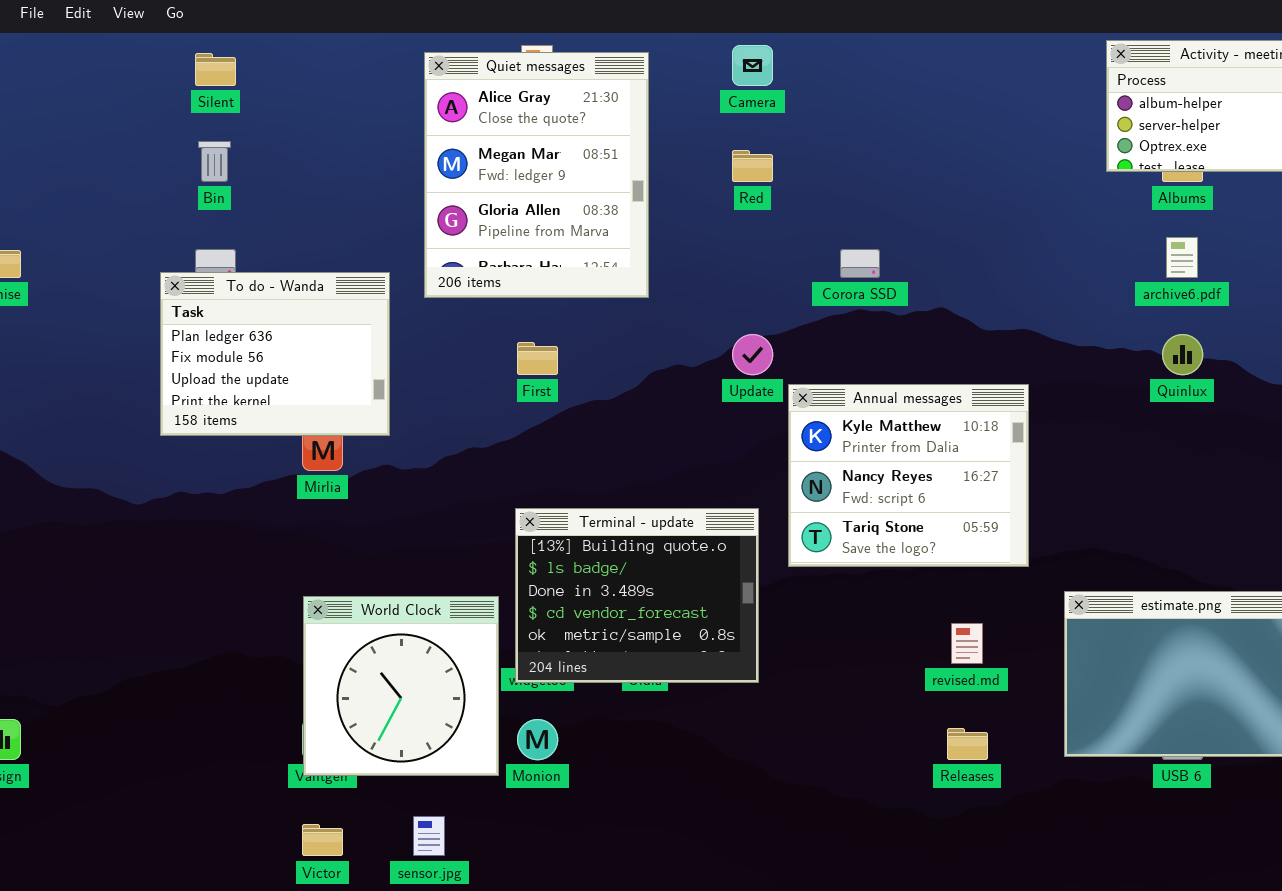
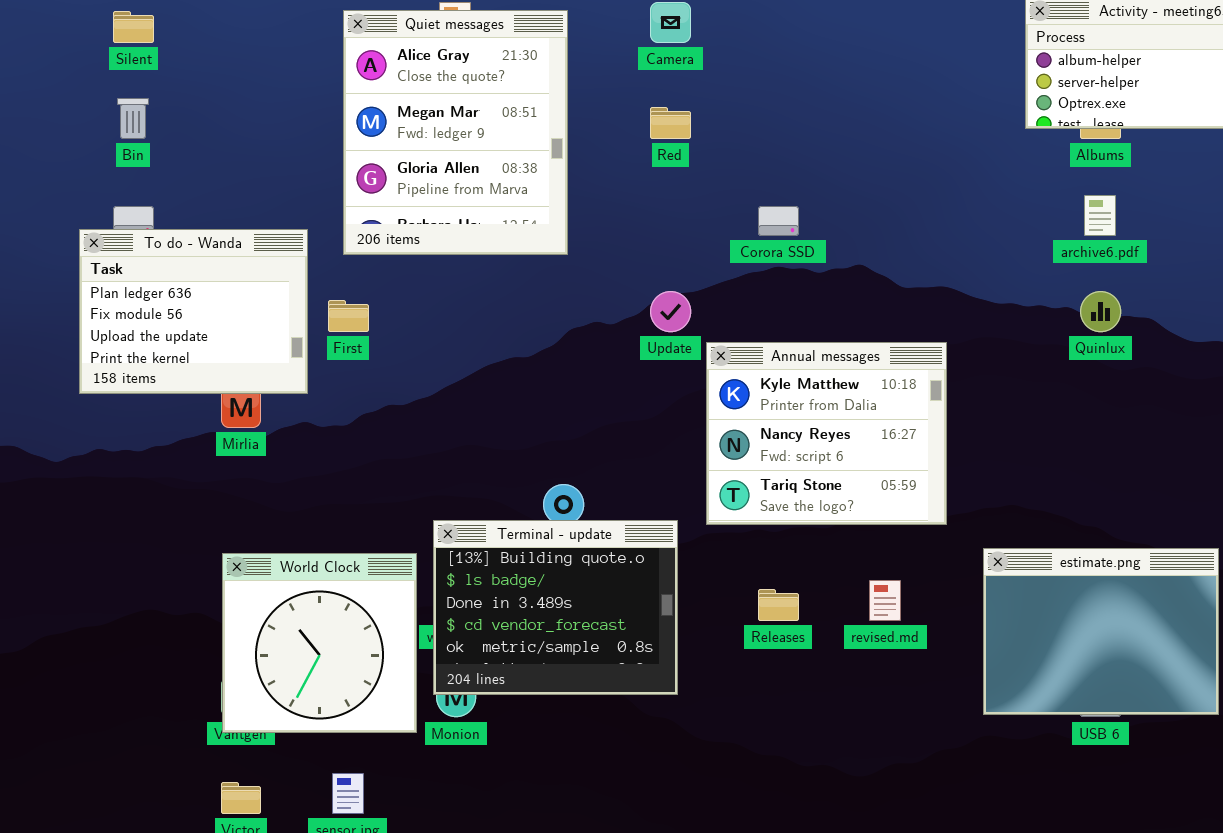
First: [517,342,558,375] -> [328,300,369,332], moved
Terminal - update: [515,508,759,683] -> [433,520,678,695], moved
Releases: [947,728,988,760] -> [758,589,799,621], moved

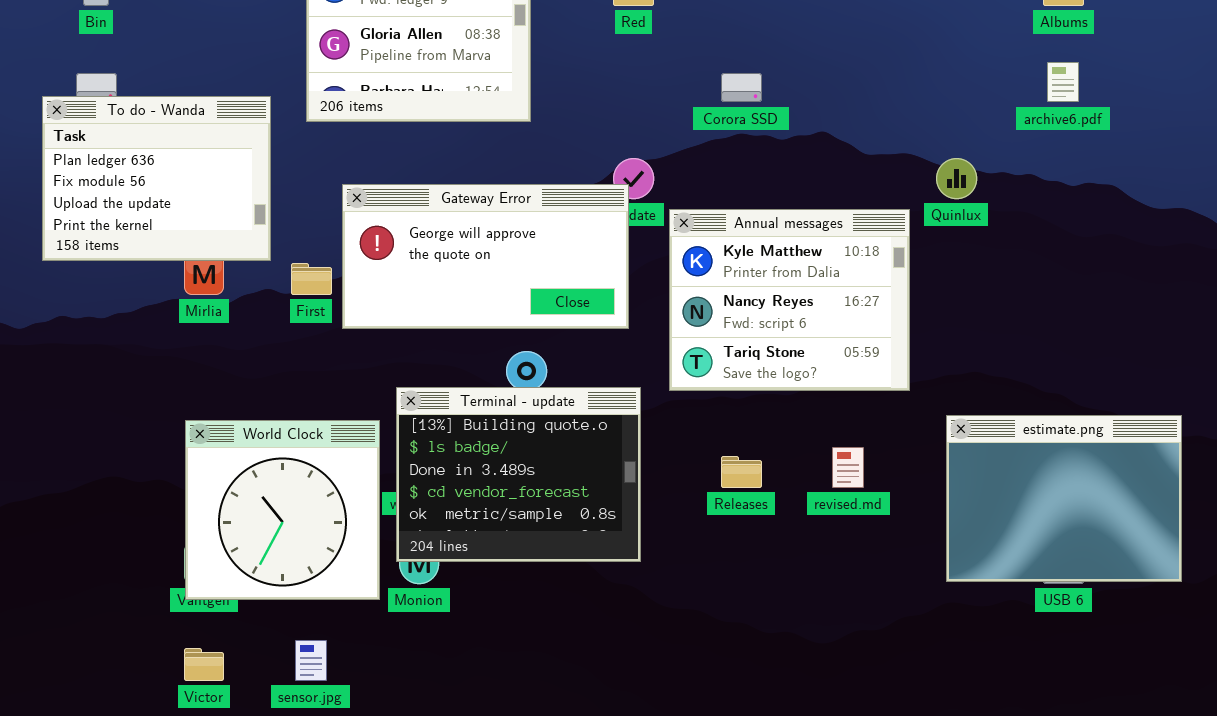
Quinlux: [1080,291,1121,332] -> [936,158,977,199], moved
First: [328,300,369,332] -> [291,263,332,295], moved
Gateway Error: none -> [342,184,629,329], opened

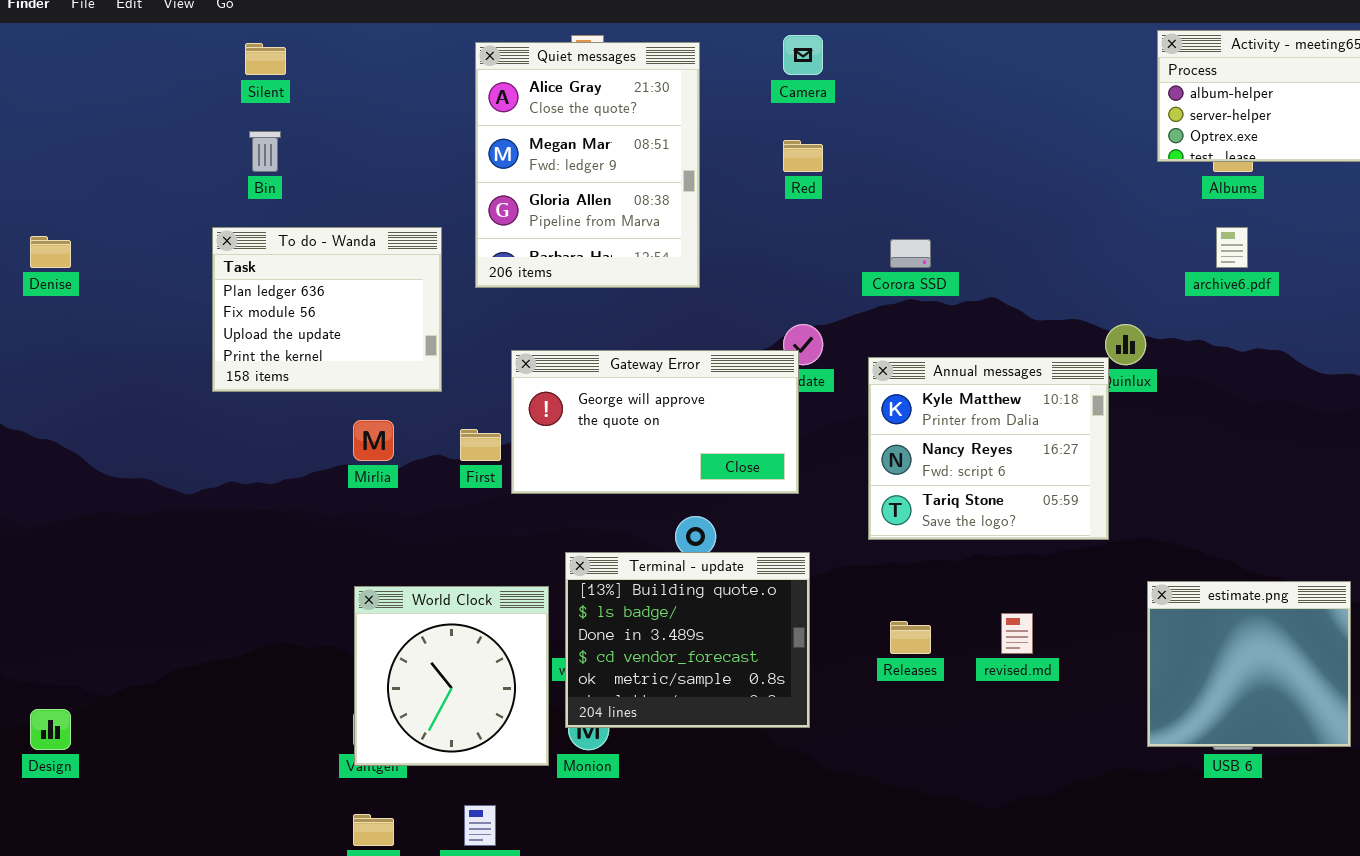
To do - Wanda: [42,96,271,261] -> [212,227,442,392], moved
Annual messages: [669,209,910,391] -> [868,357,1109,540], moved
estimate.png: [946,415,1182,582] -> [1147,581,1351,747], resized

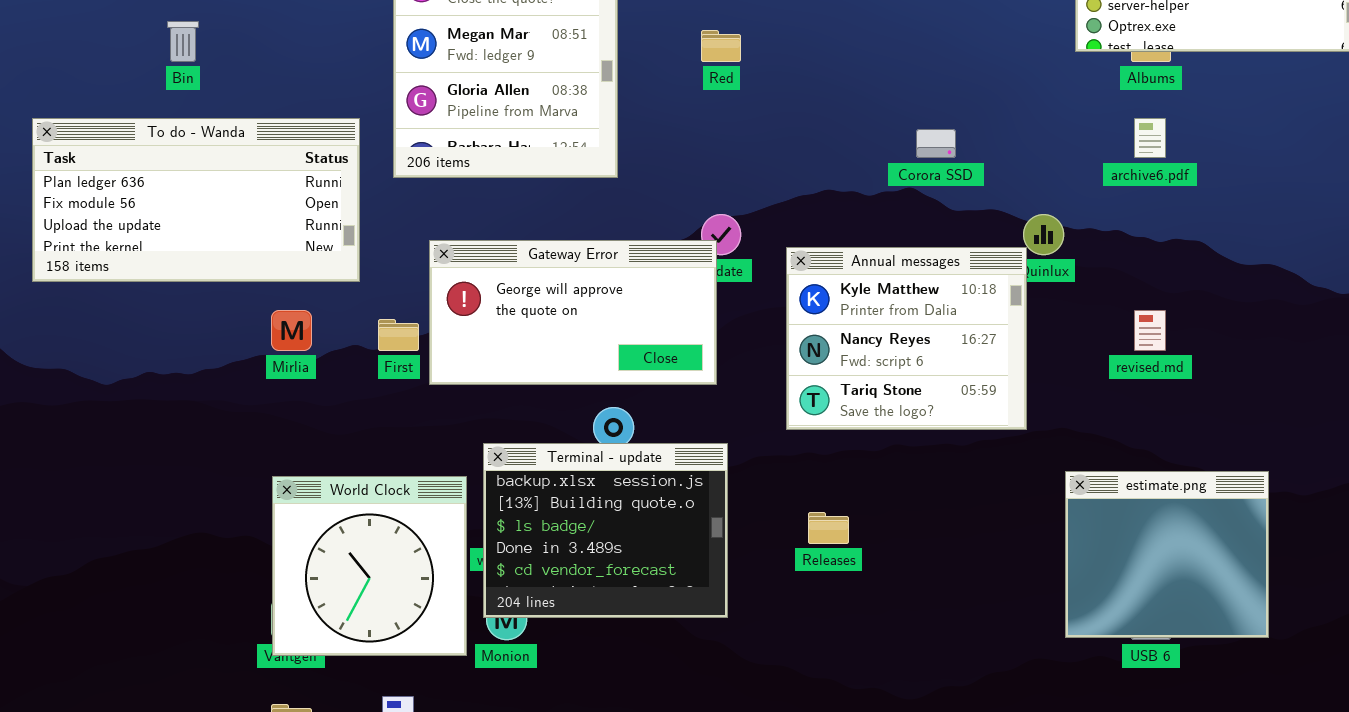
To do - Wanda: [212,227,442,392] -> [32,118,360,282], resized
Corora SSD: [890,239,931,268] -> [916,129,956,158], moved
Terminal - update: [565,552,810,728] -> [483,443,728,618], scrolled up 1 row
revised.md: [1001,613,1033,654] -> [1134,310,1166,351], moved

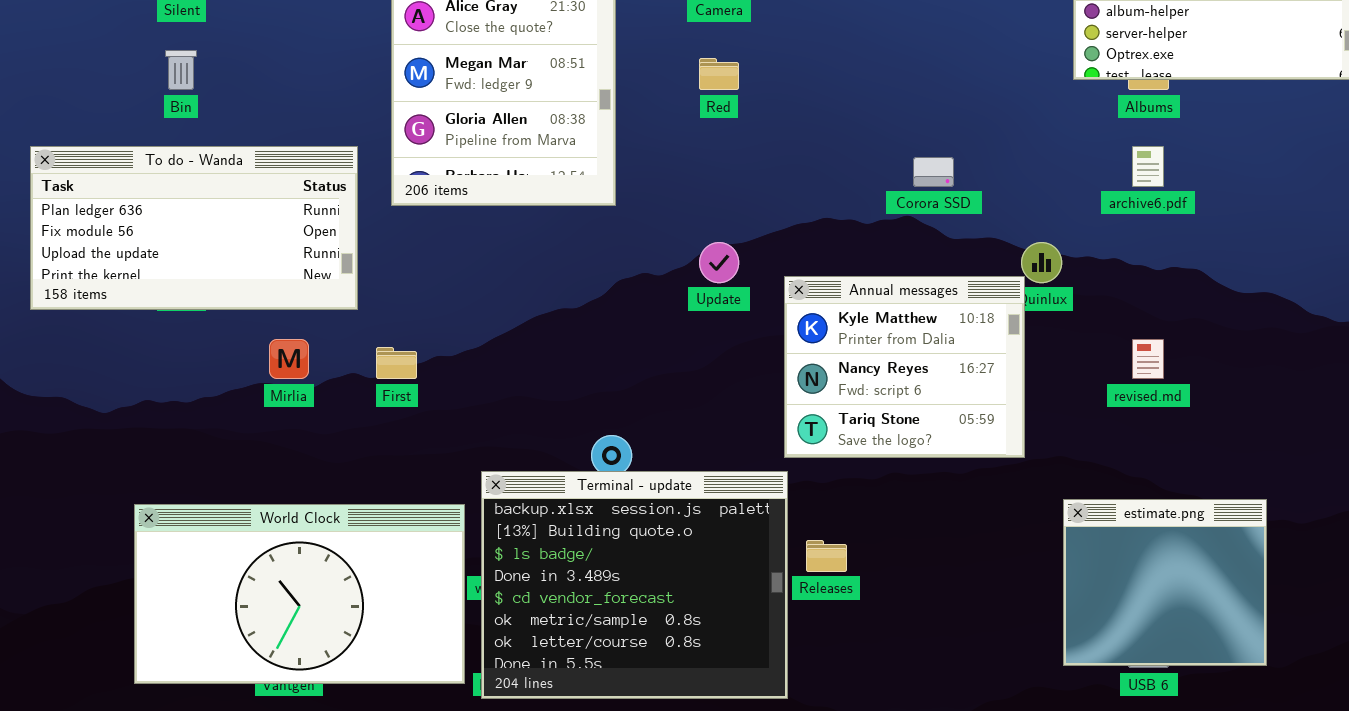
Gateway Error: [429,240,717,385] -> none, closed
Terminal - update: [483,443,728,618] -> [481,471,788,699], resized
World Clock: [272,476,467,656] -> [134,504,465,684], resized

